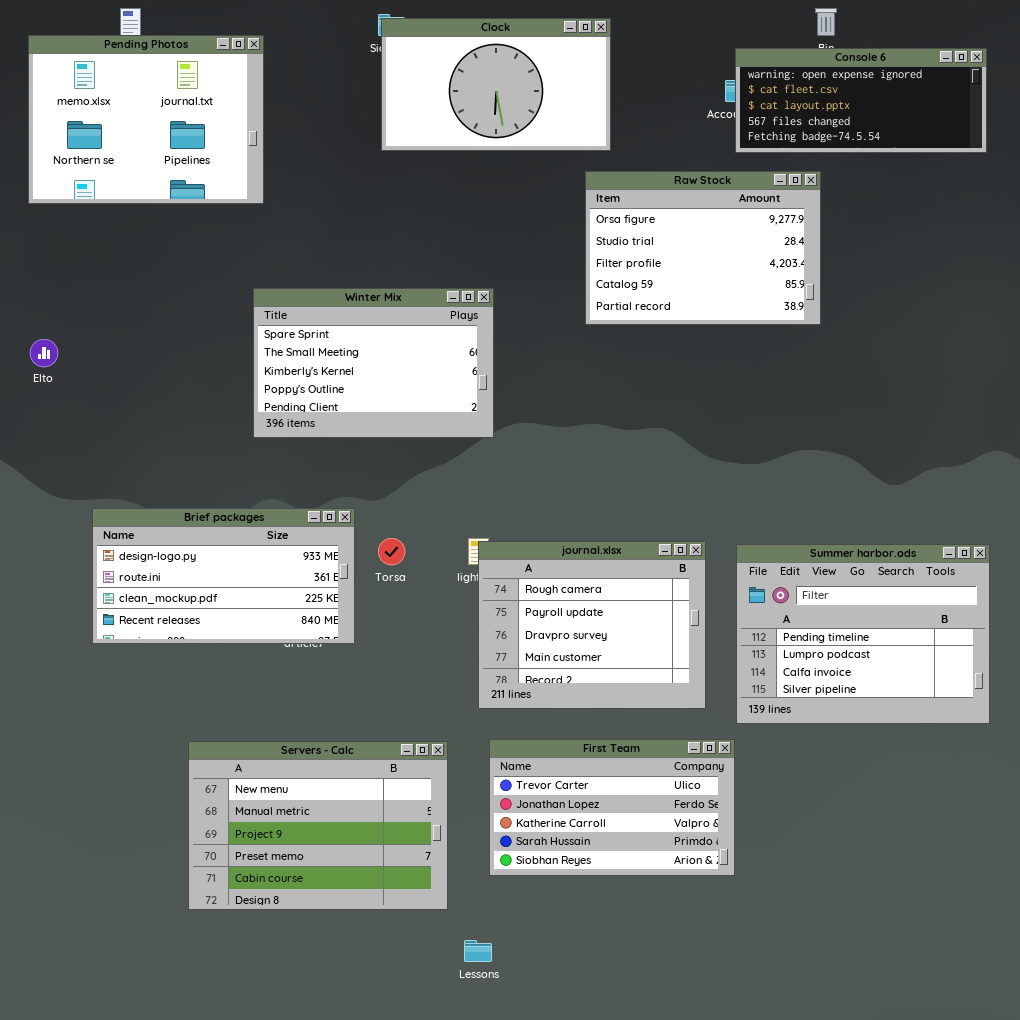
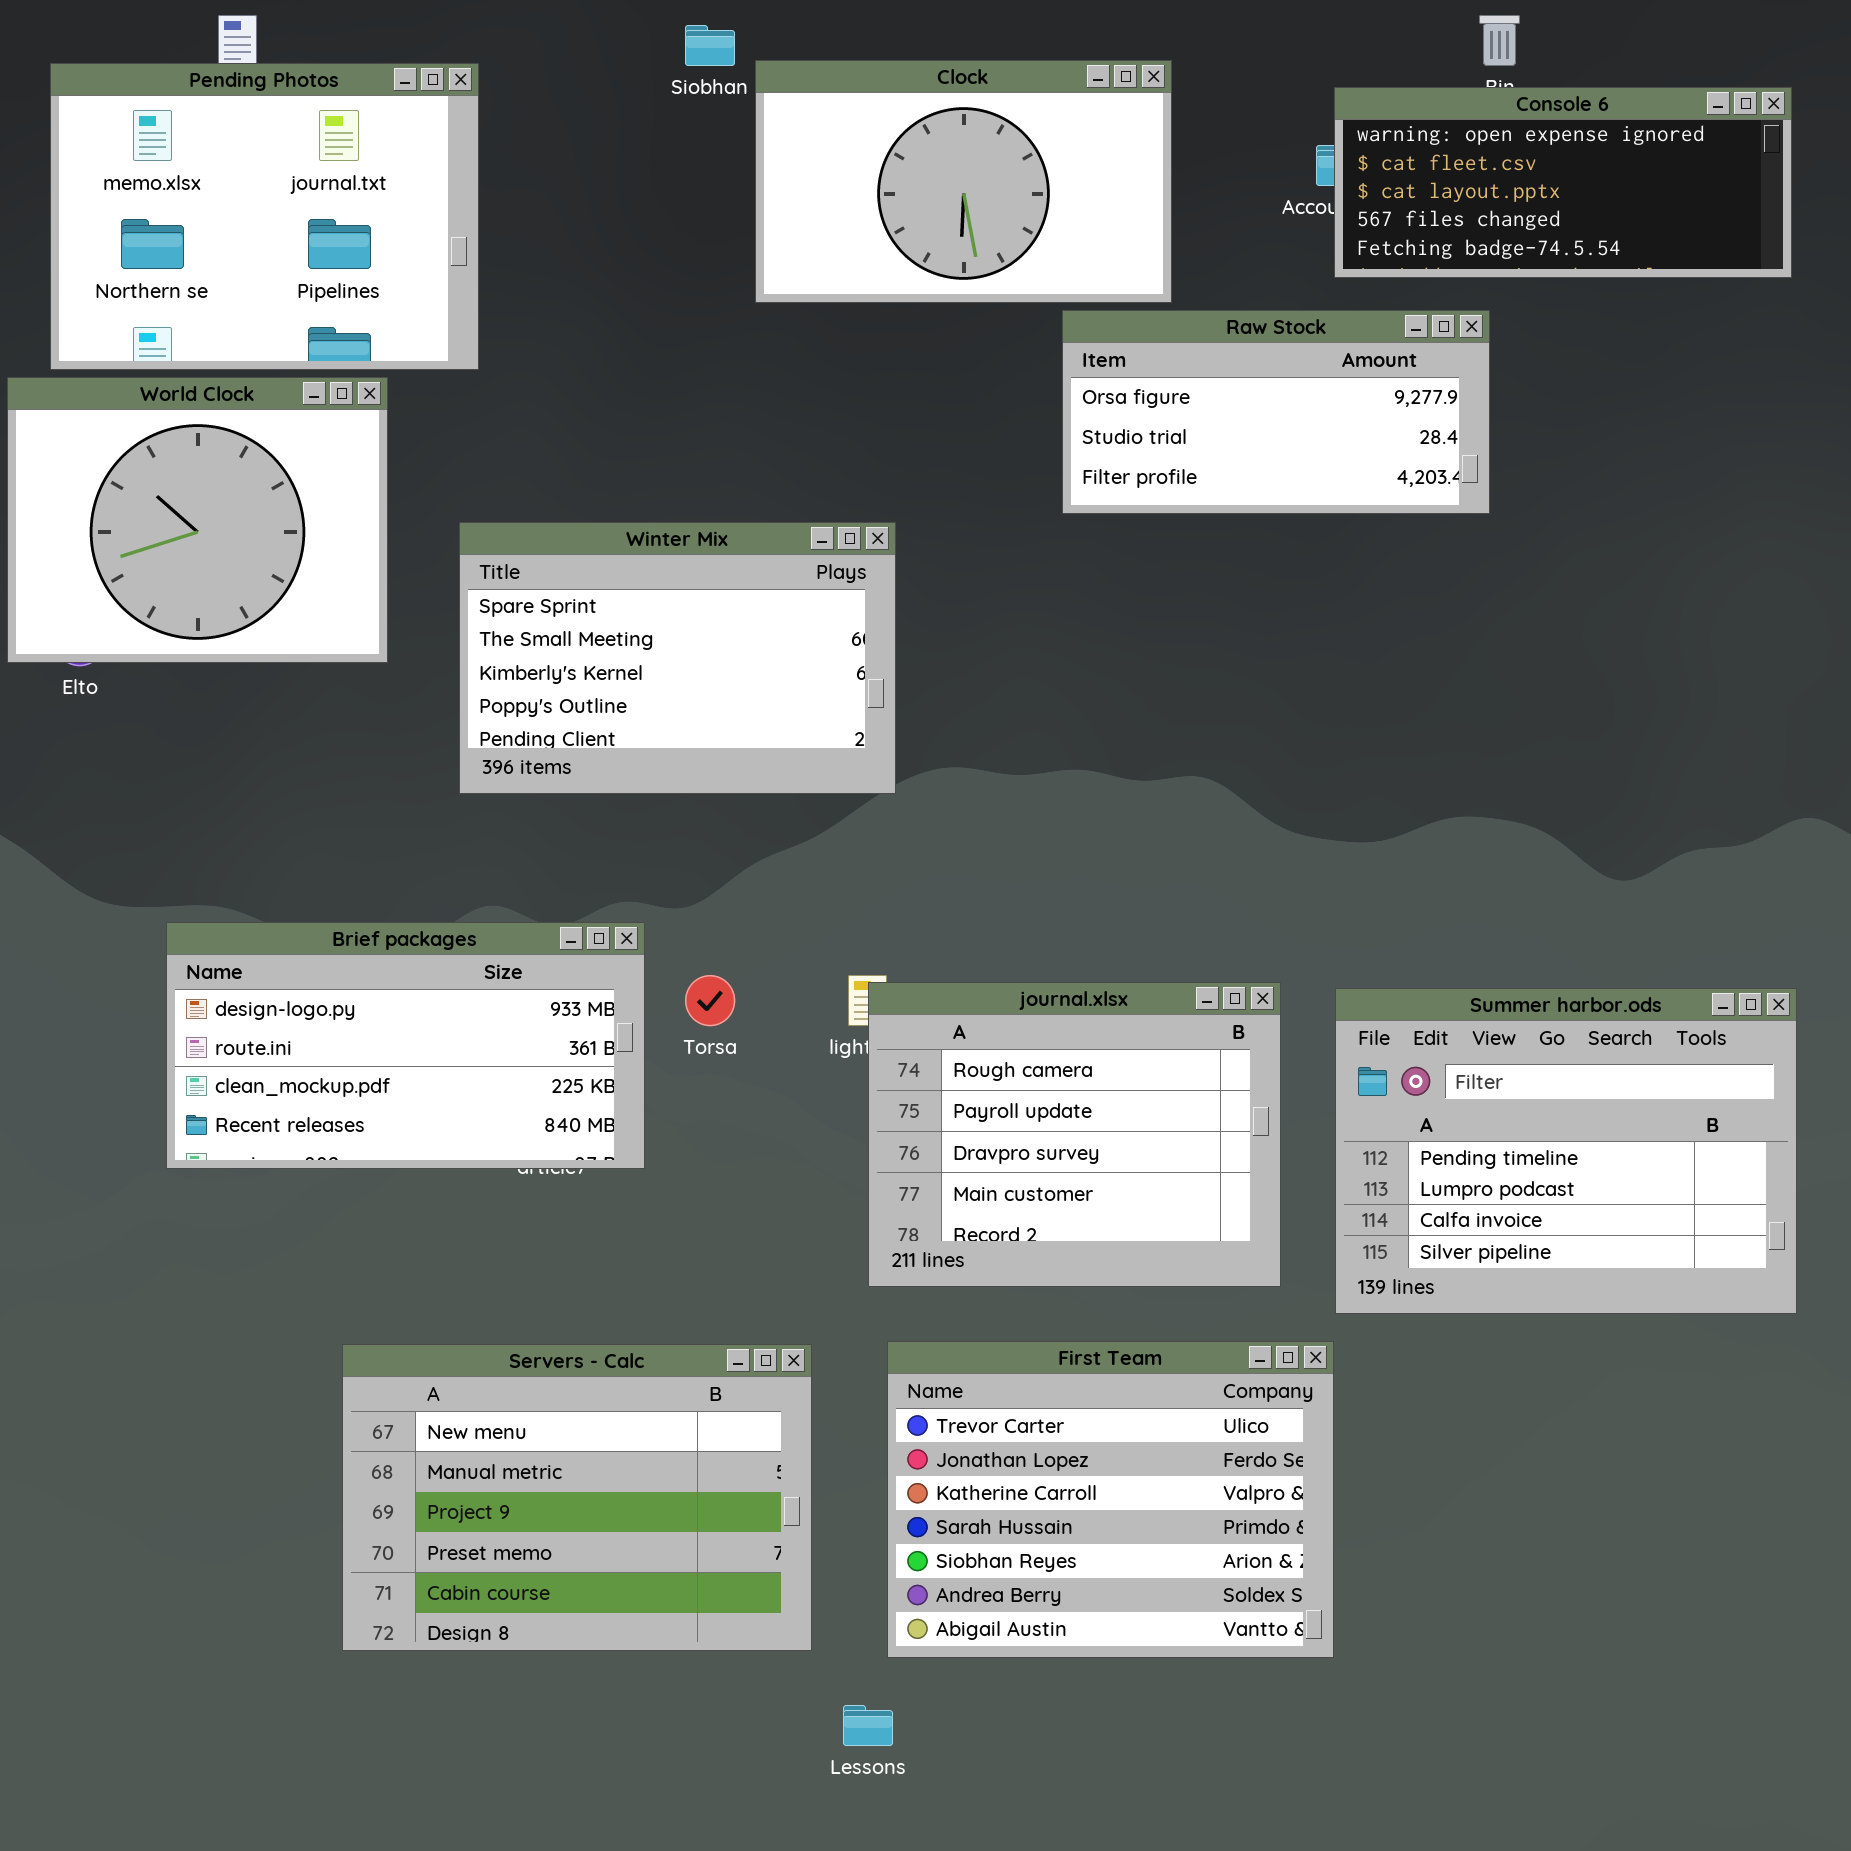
Clock: [381,18,611,151] -> [755,60,1172,303], moved
Raw Stock: [585,171,821,325] -> [1062,310,1490,514], resized
World Clock: none -> [7,377,388,663], opened
First Team: [489,739,735,876] -> [887,1341,1334,1658], resized

